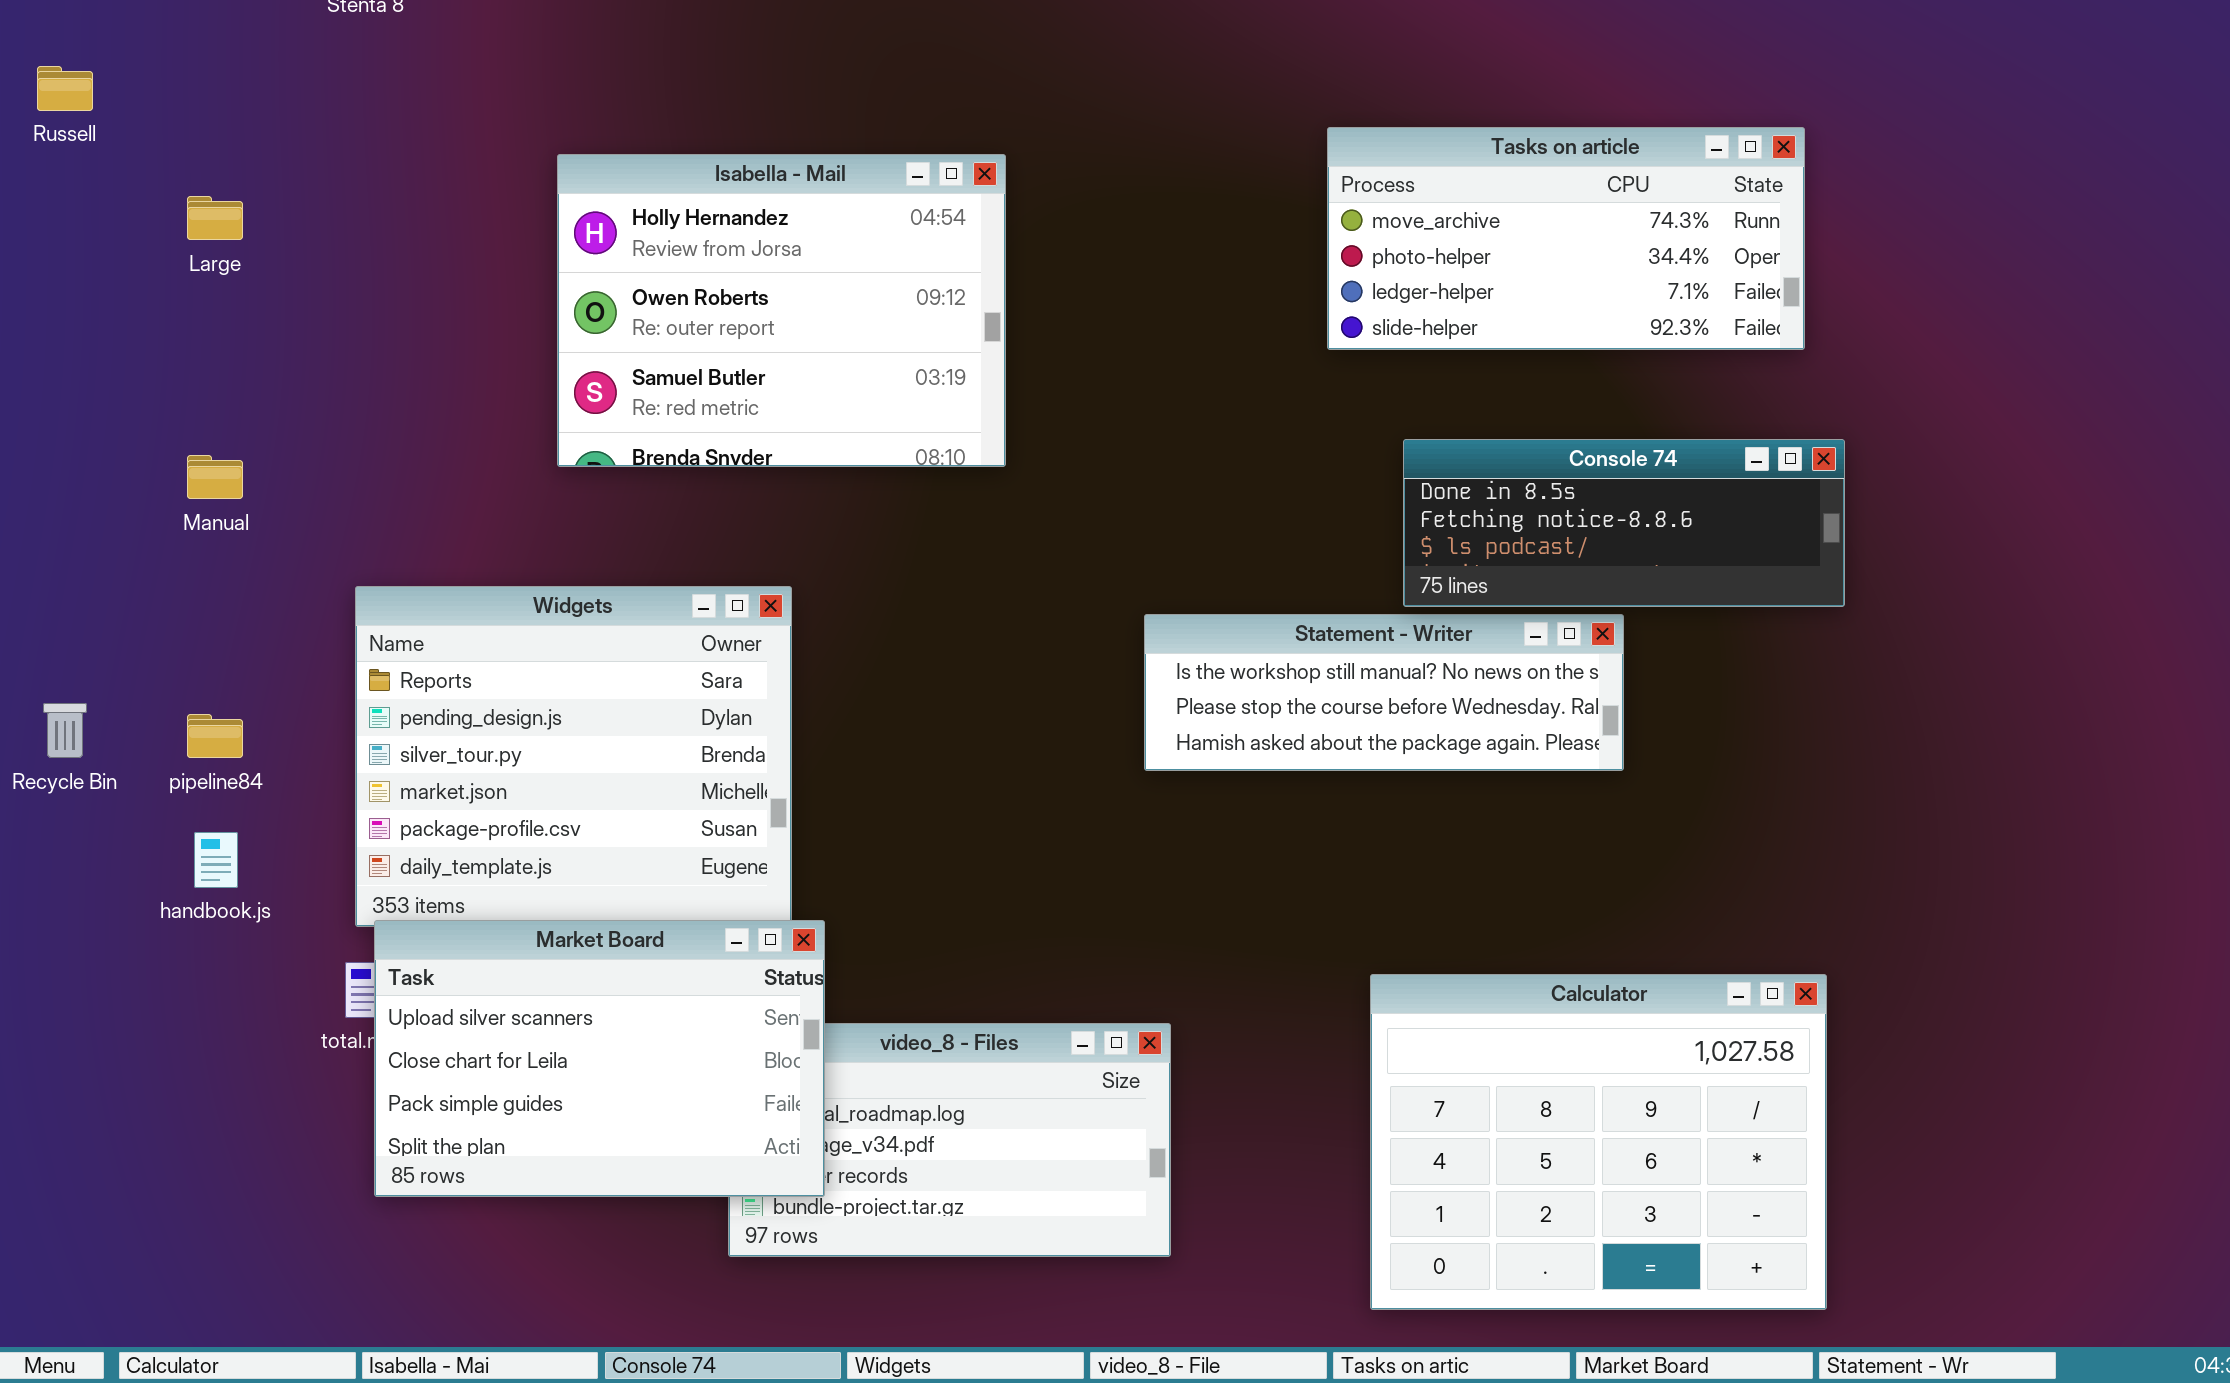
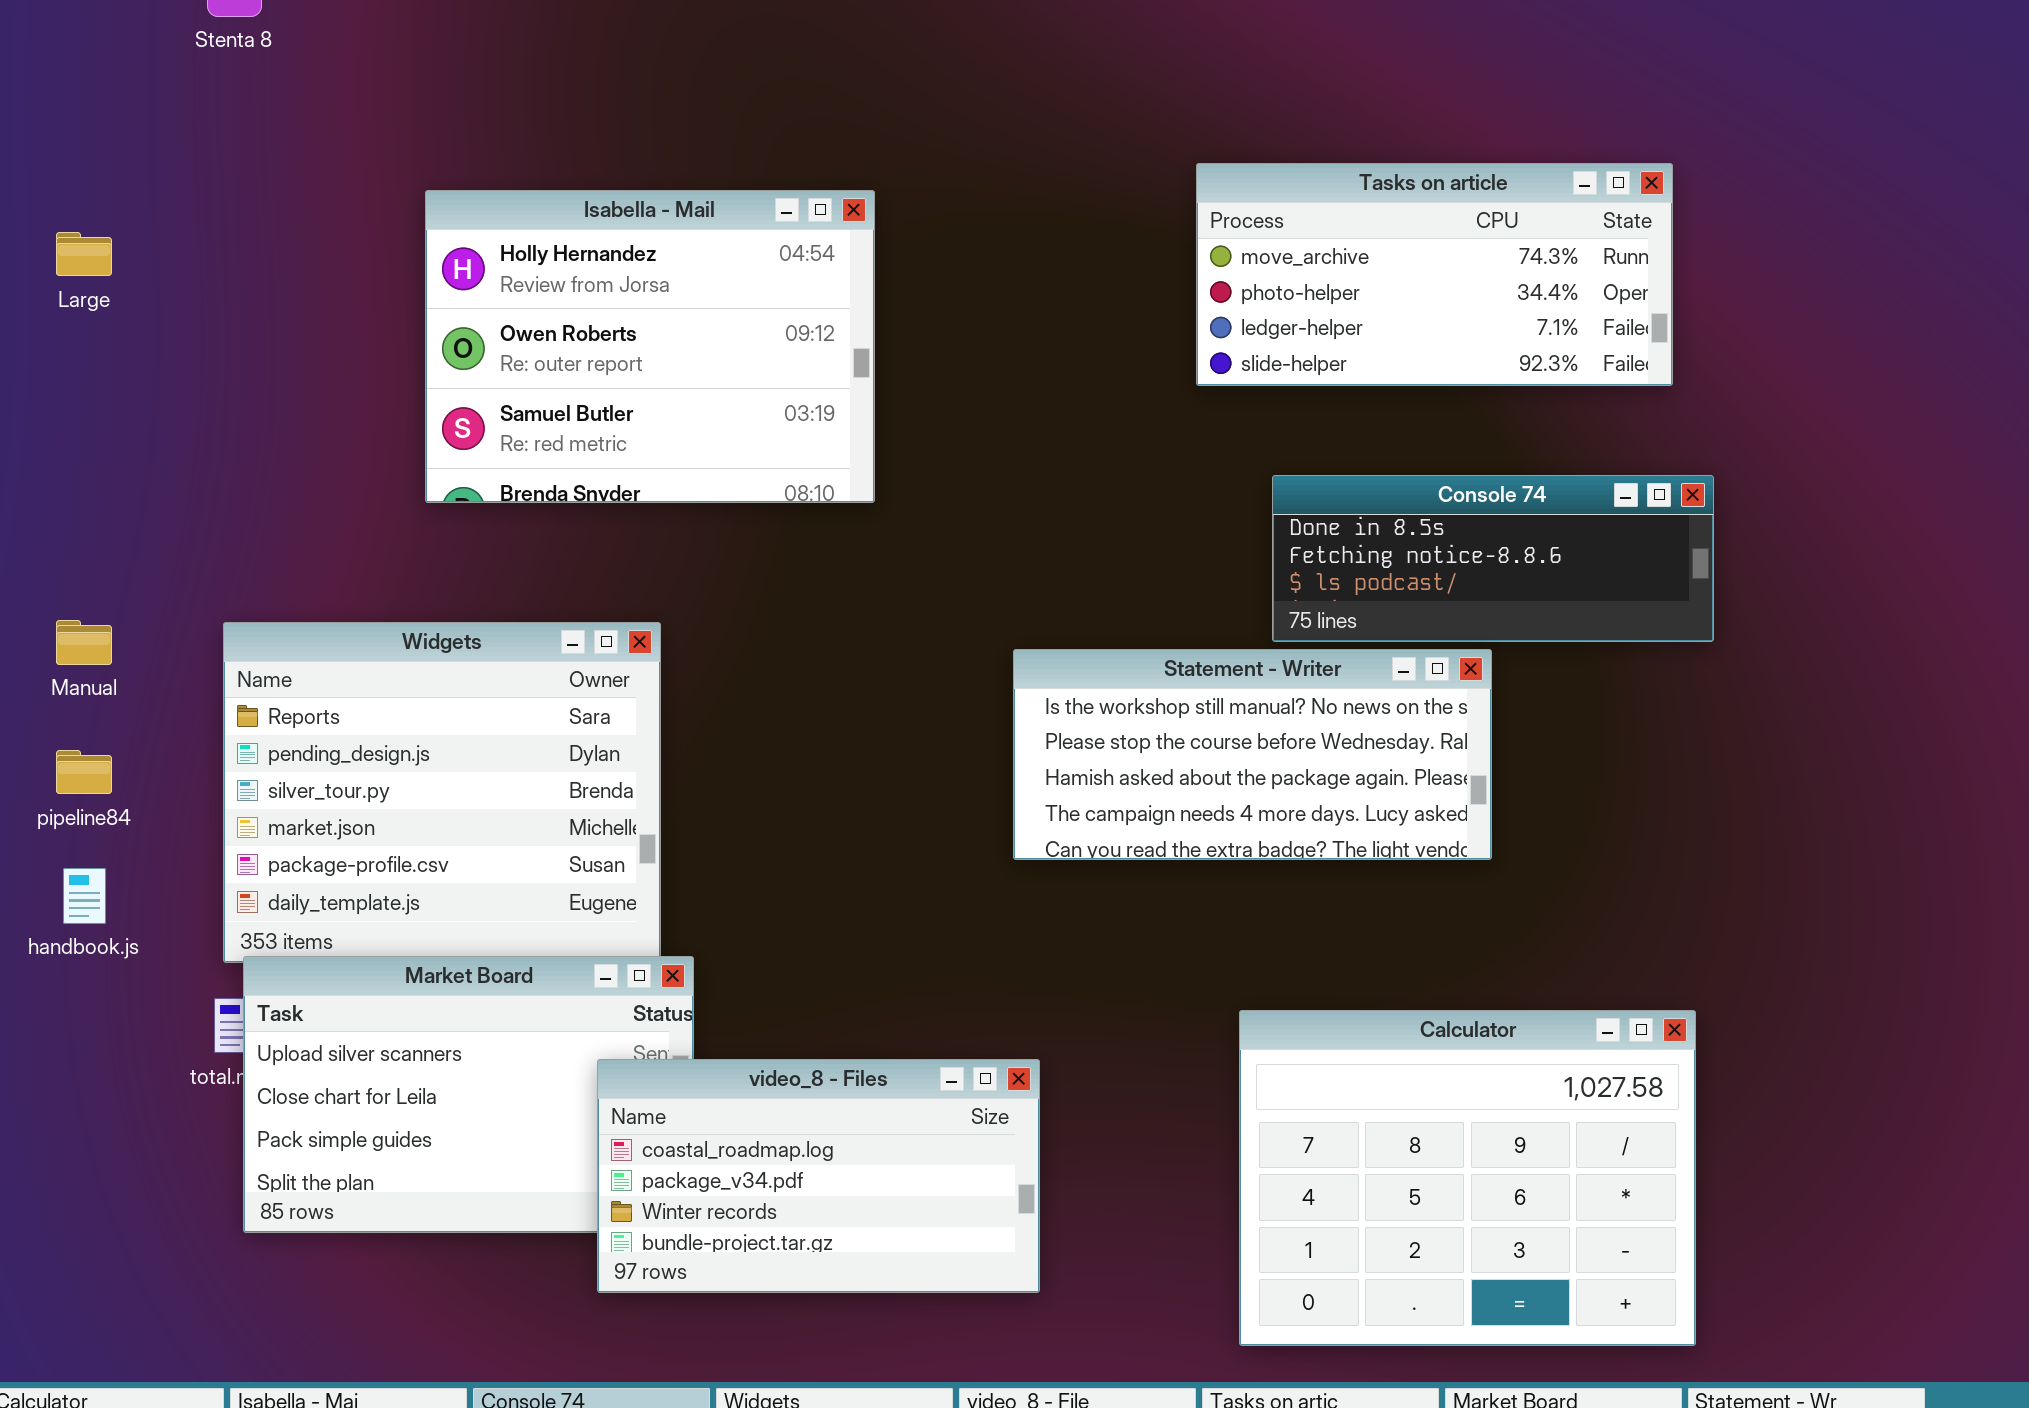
Manual: [187,455,243,499] -> [56,620,112,665], moved
Statement - Writer: [1144,614,1624,771] -> [1013,649,1492,860], resized
video_8 - Files: [728,1023,1171,1257] -> [597,1059,1040,1293], raised

